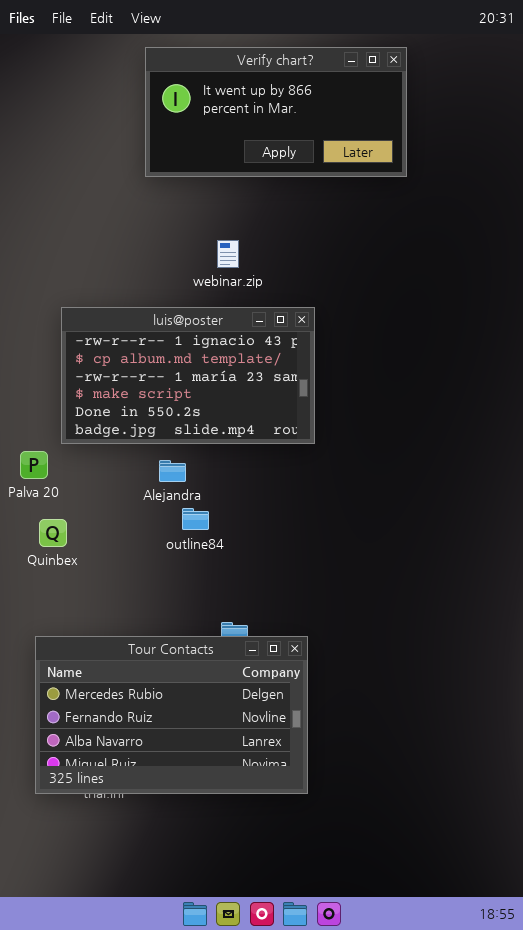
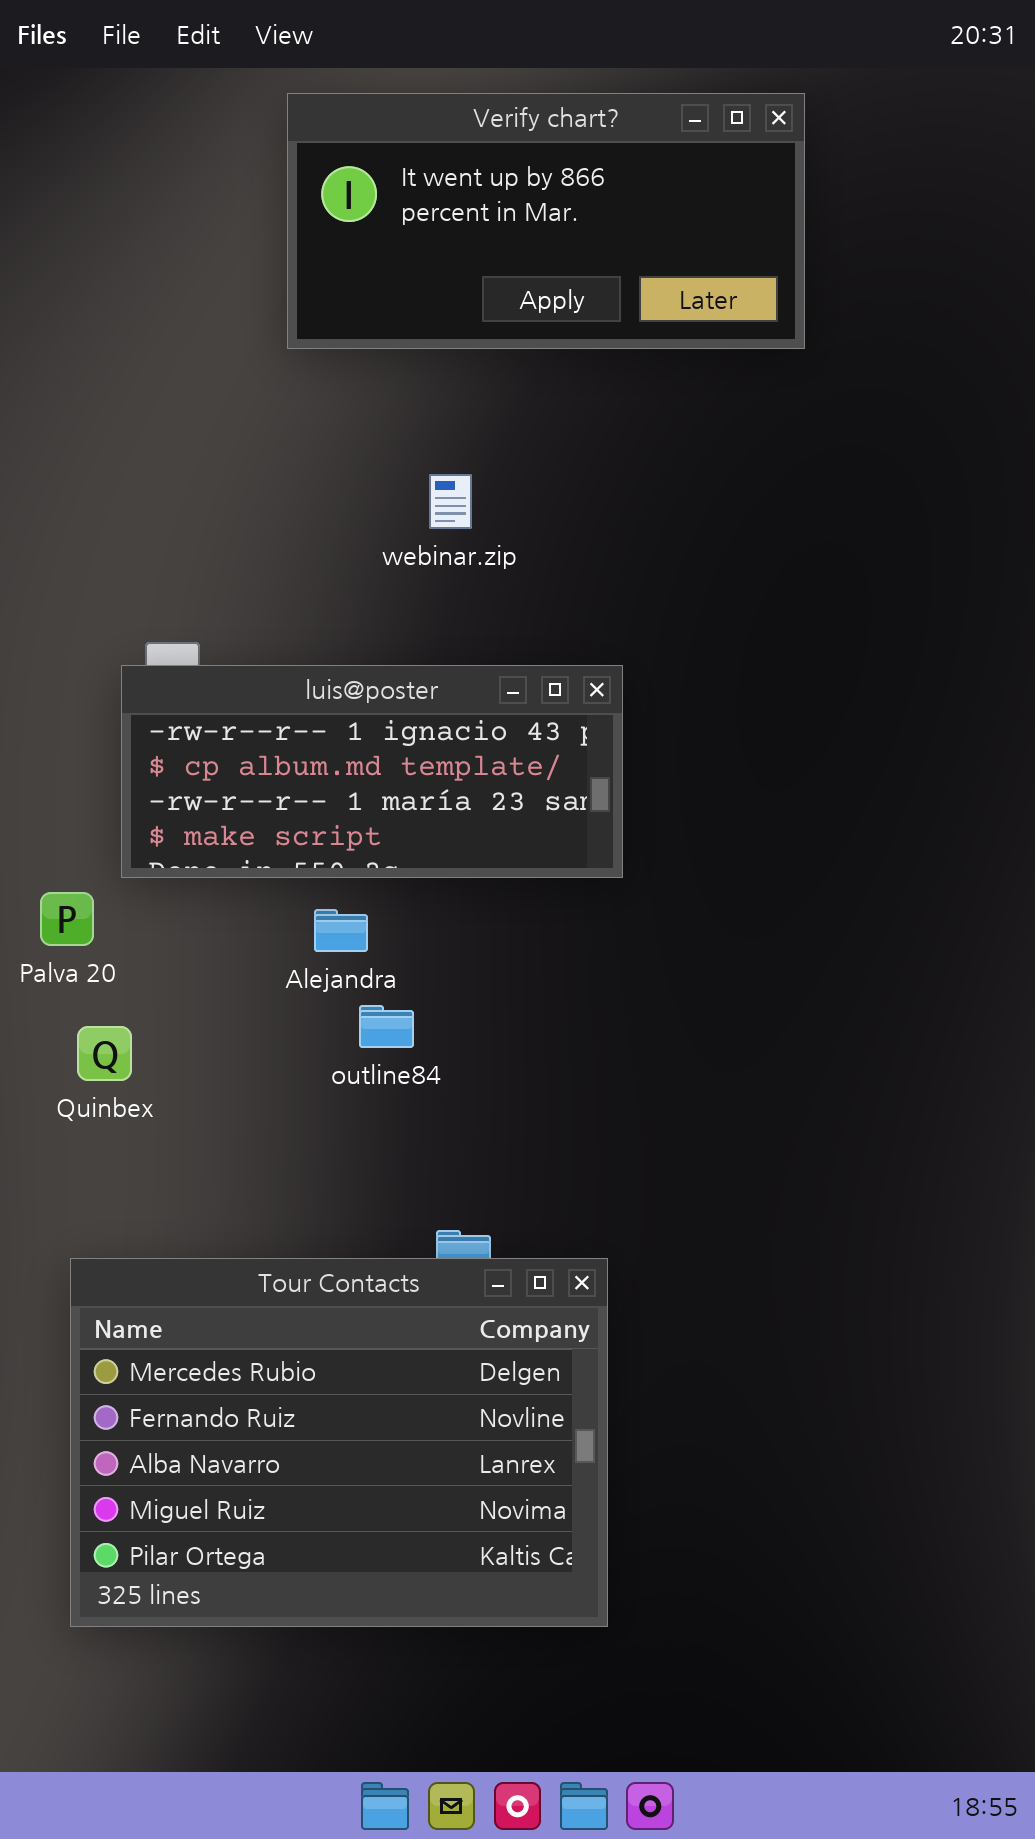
luis@poster: [61,307,315,444] -> [121,665,623,878], resized
Tour Contacts: [35,636,308,794] -> [70,1258,608,1627], resized

